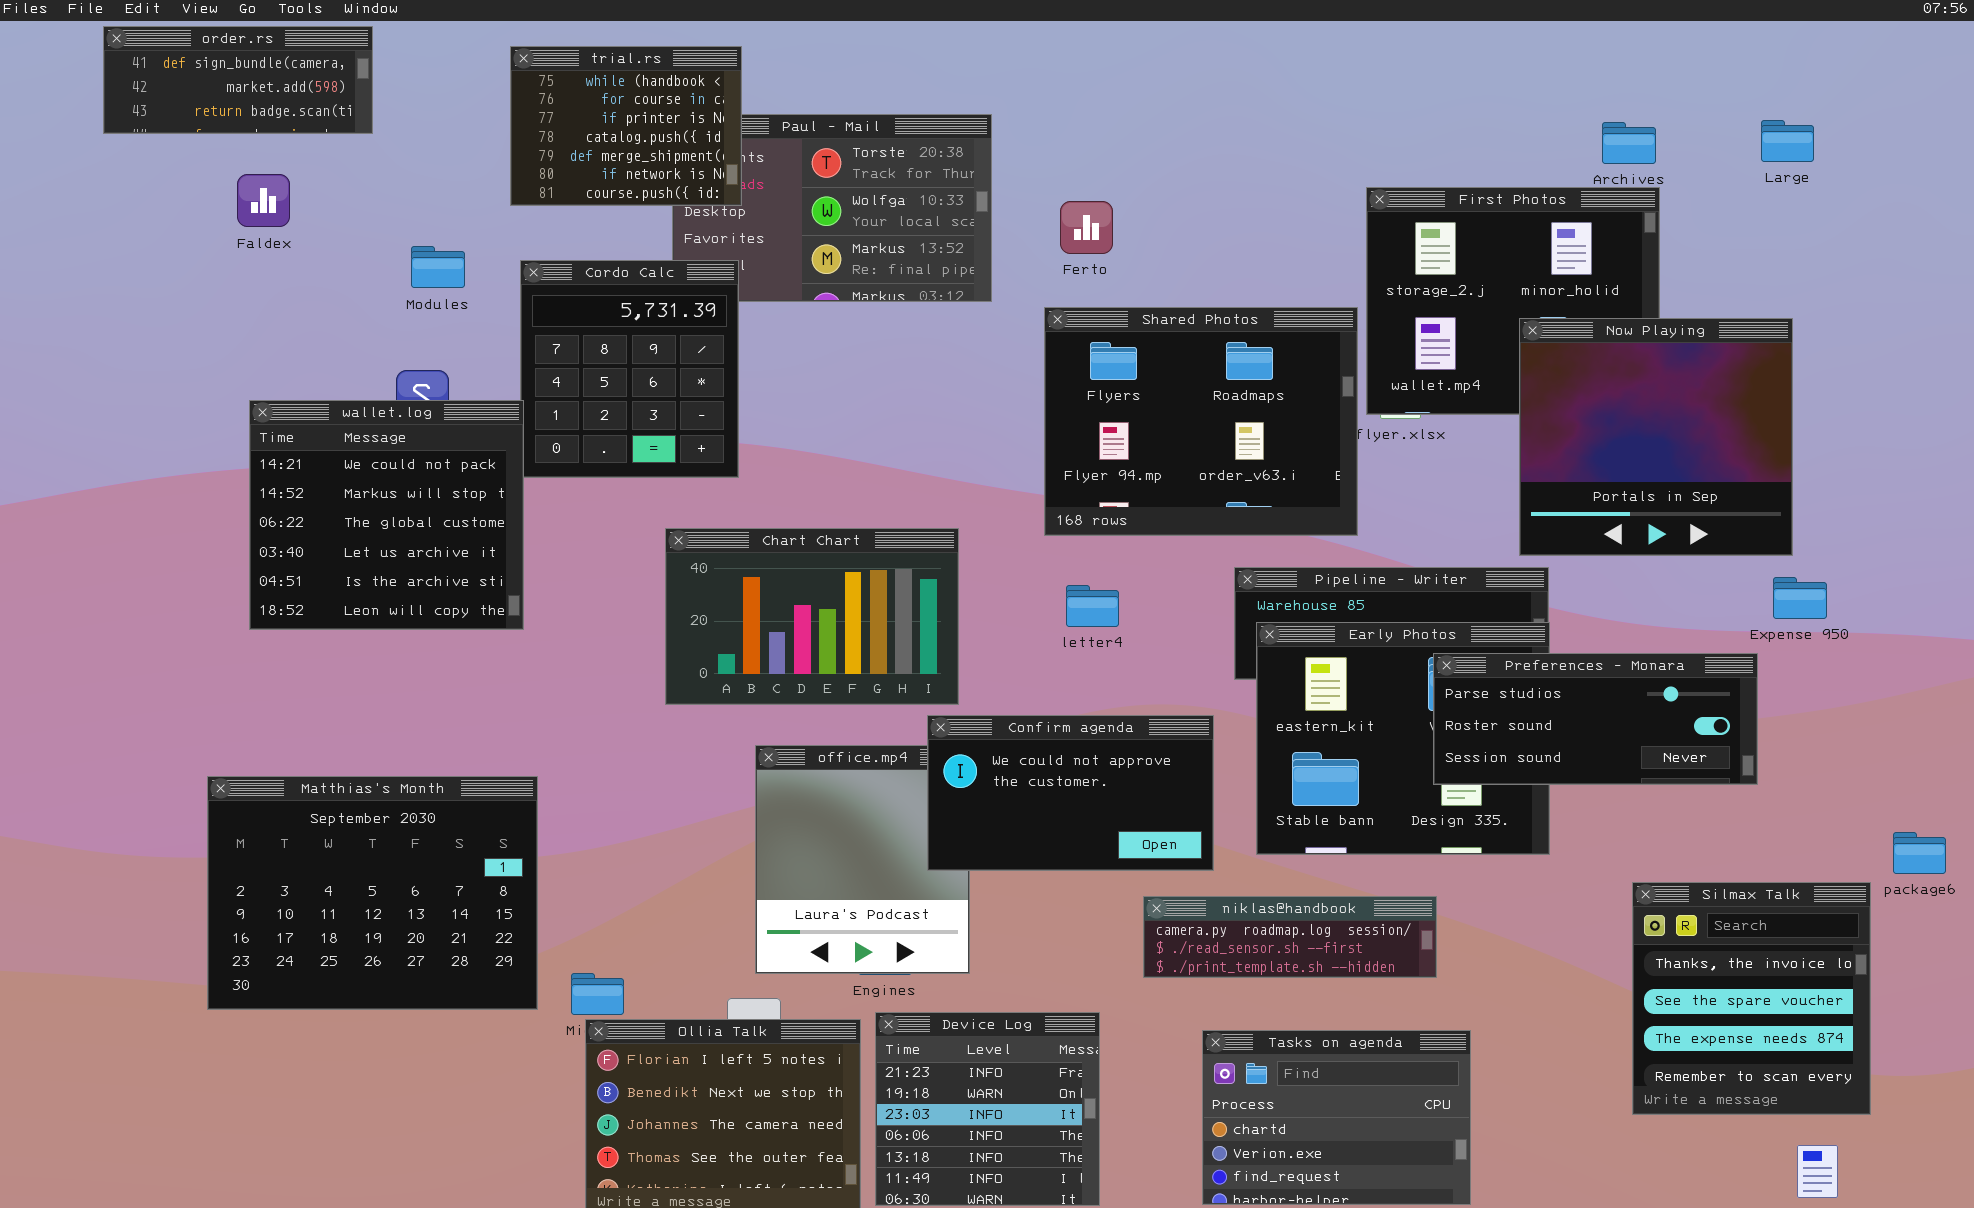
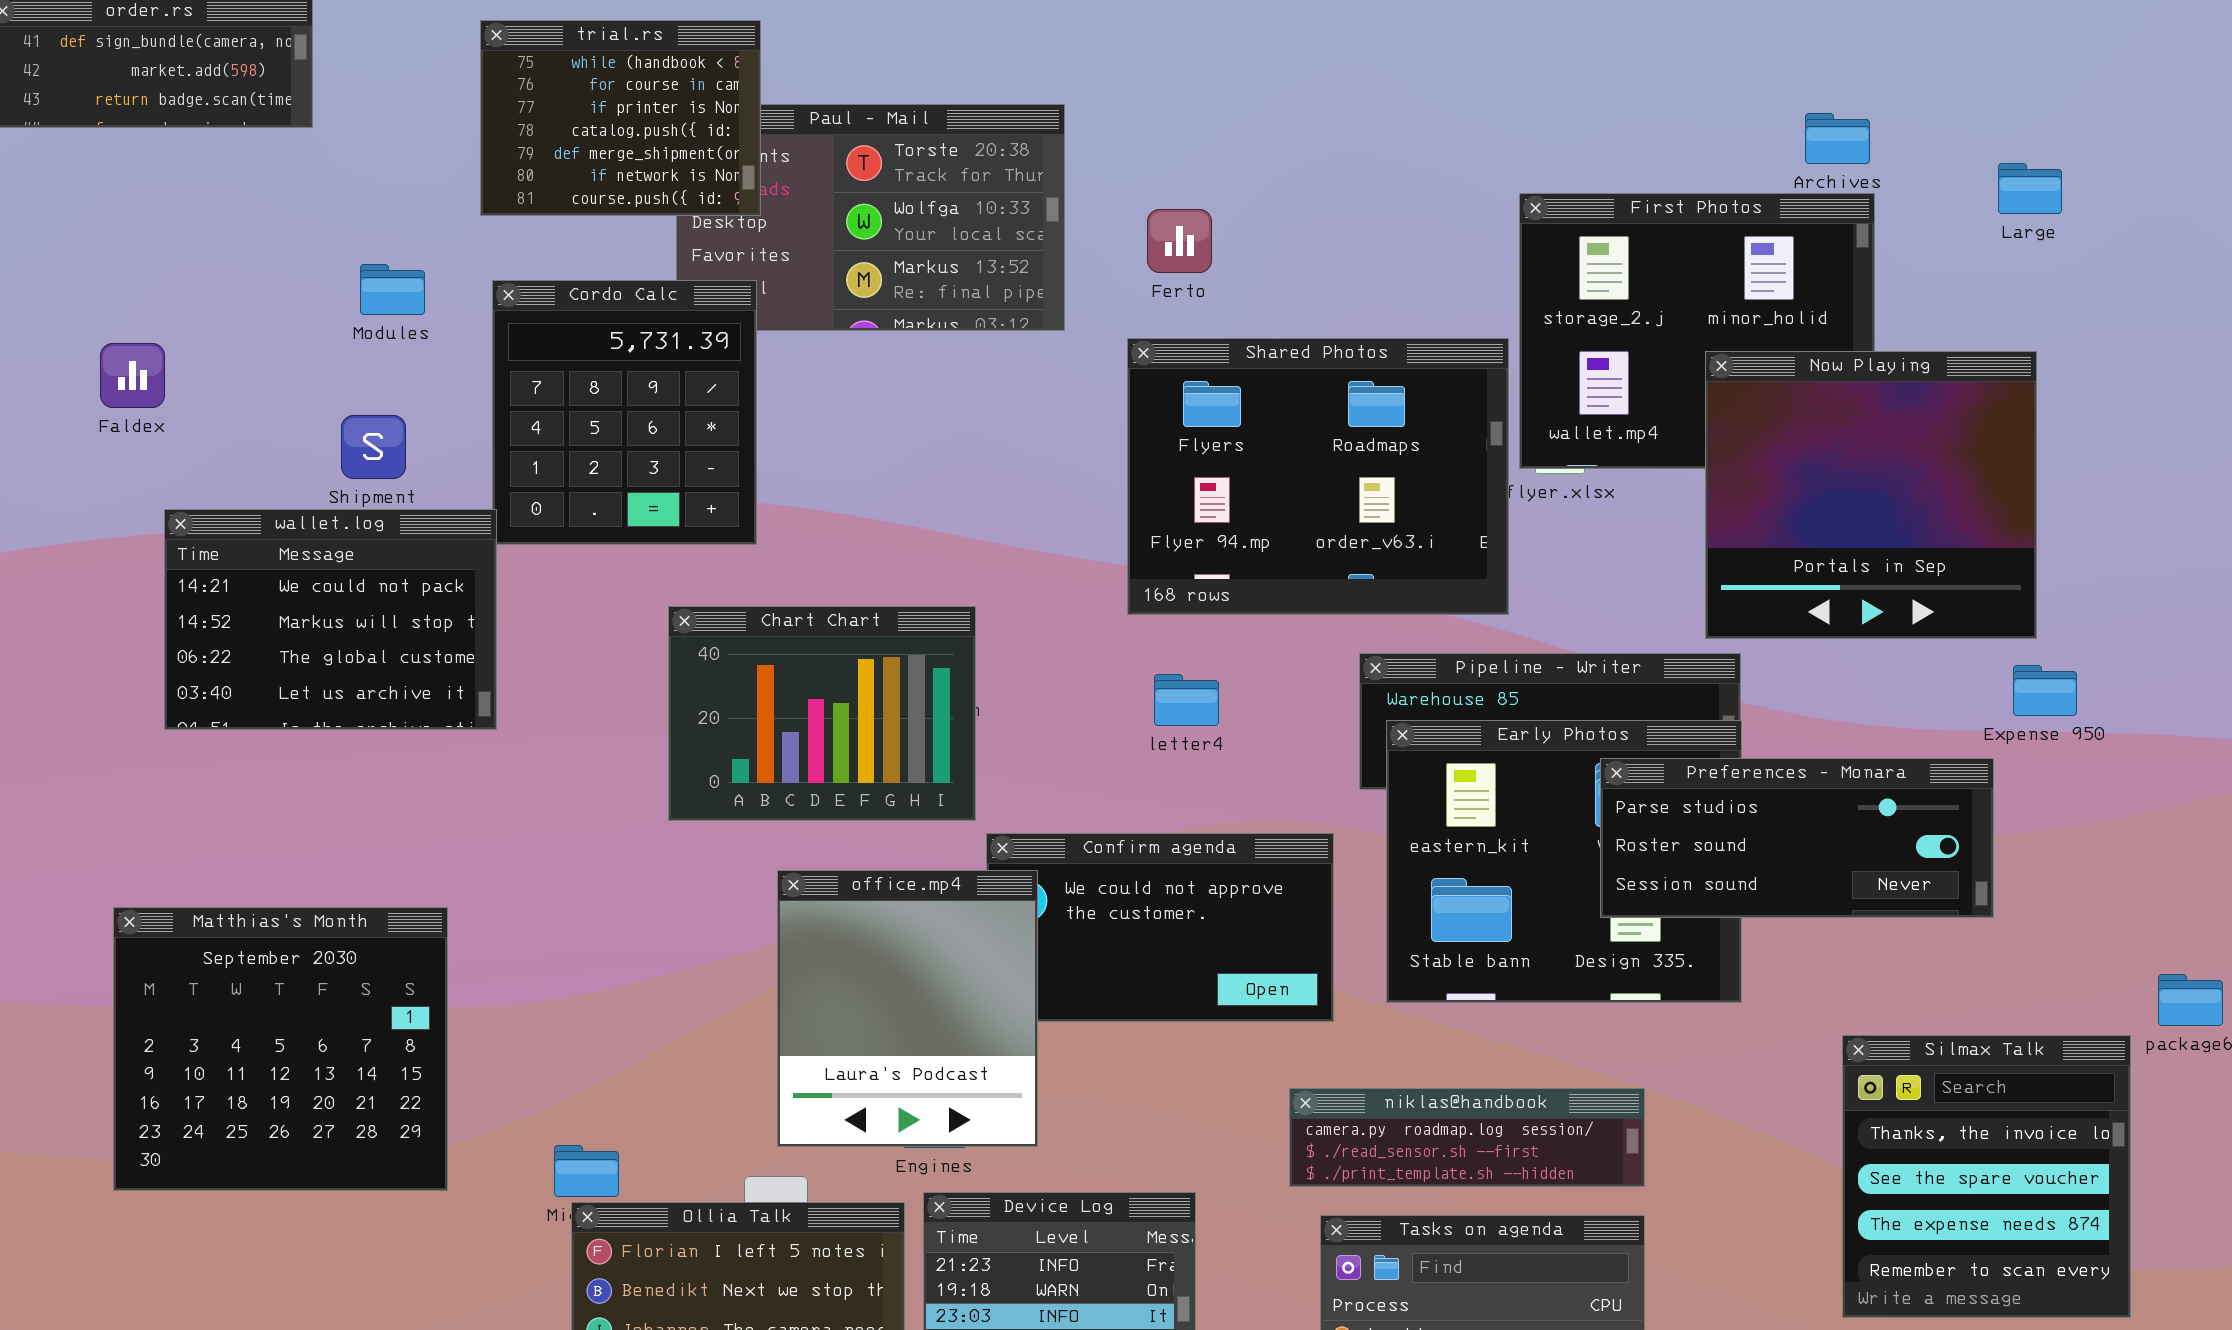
Large: [1761,120,1814,162] -> [1998,163,2062,214], moved
Faldex: [237,174,290,227] -> [100,343,165,408], moved
wallet.log: [249,400,524,630] -> [164,509,497,730], resized
Chart Chart: [665,528,959,705] -> [668,606,976,821], resized
office.mp4: [755,745,970,974] -> [777,870,1038,1147], raised
Matthias's Month: [207,776,538,1010] -> [113,907,448,1191], resized
niklas@handbook: [1143,896,1437,978] -> [1289,1088,1645,1187], moved

